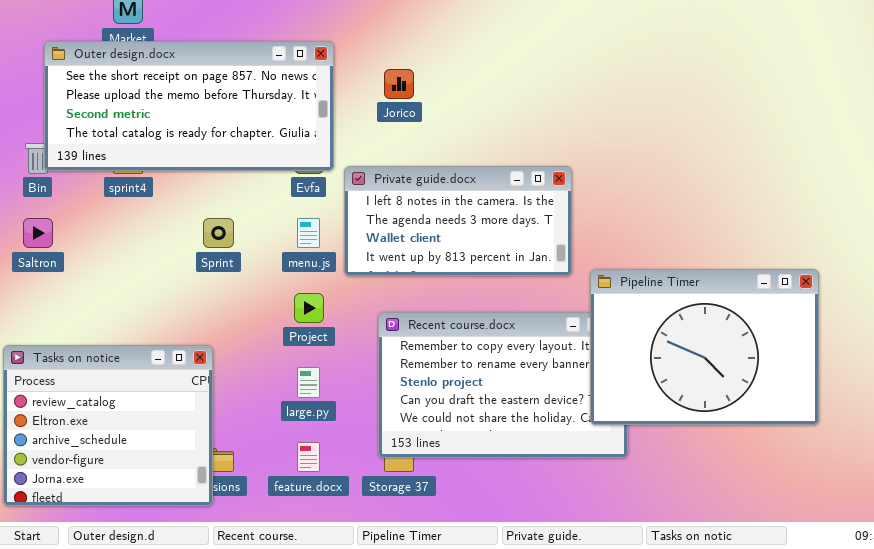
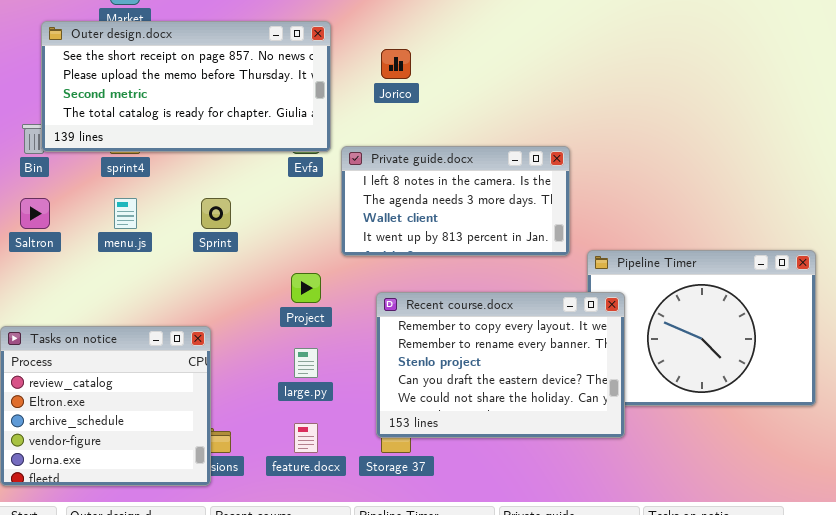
menu.js: [297,218,320,248] -> [114,198,137,229], moved
Recent course.docx: [378,312,628,458] -> [376,292,625,438], raised

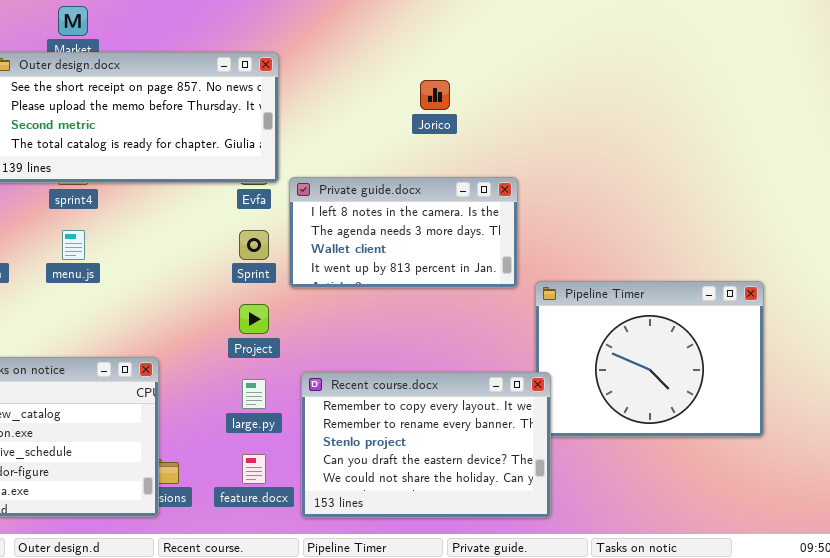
Jorico: [381,49,411,79] -> [420,80,450,110], moved
Sprint: [201,198,231,229] -> [239,230,269,260], moved
Recent course.docx: [376,292,625,438] -> [301,372,551,518], moved

